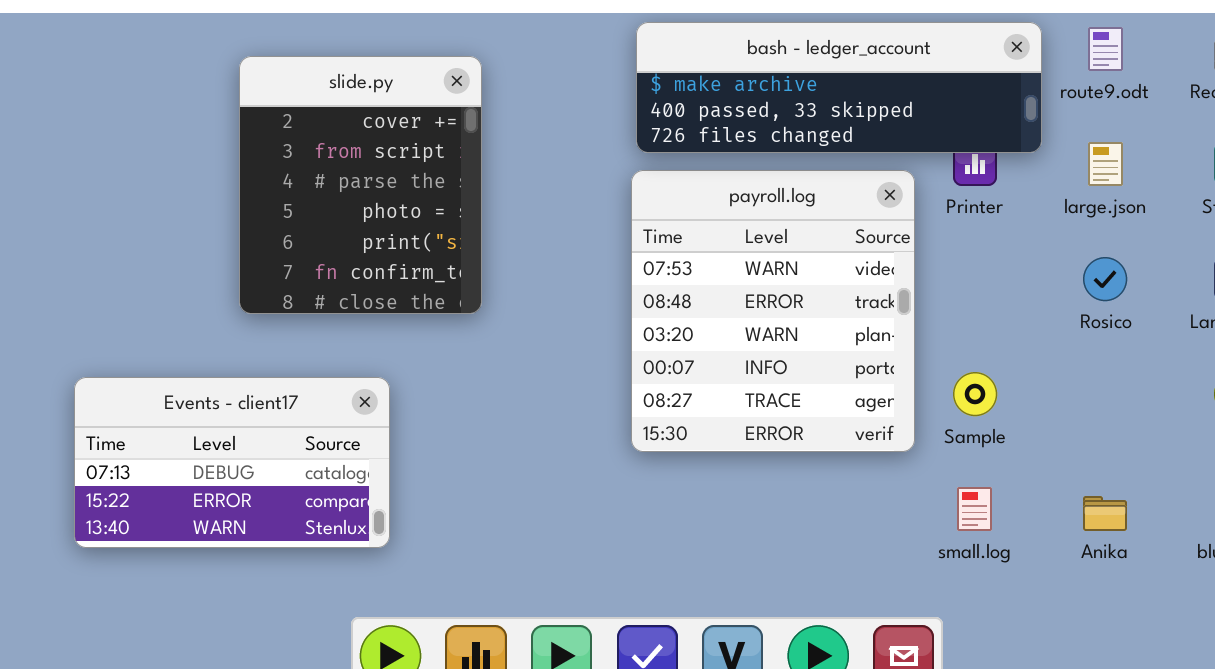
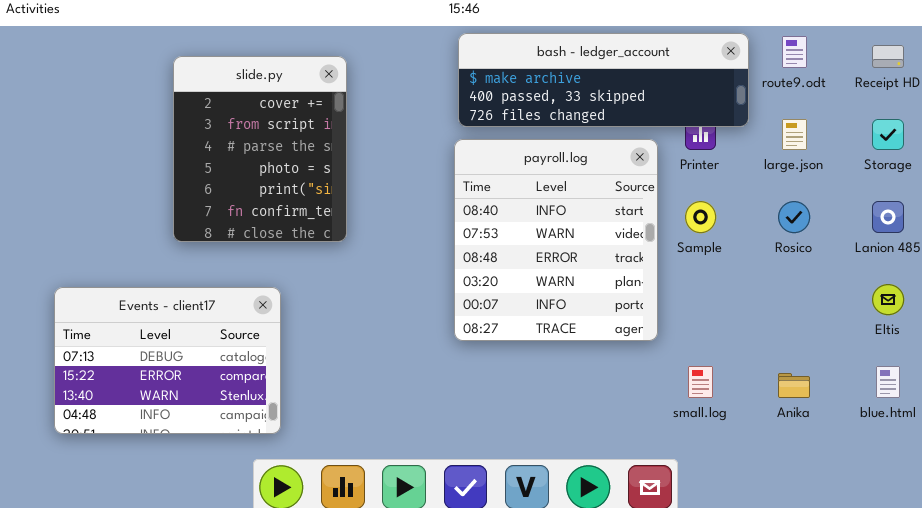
payroll.log: [631,170,915,452] -> [454,139,658,341], scrolled up 1 row
Sample: [953,372,997,416] -> [685,201,716,233], moved
Events - client17: [74,377,390,548] -> [54,287,281,434], resized

